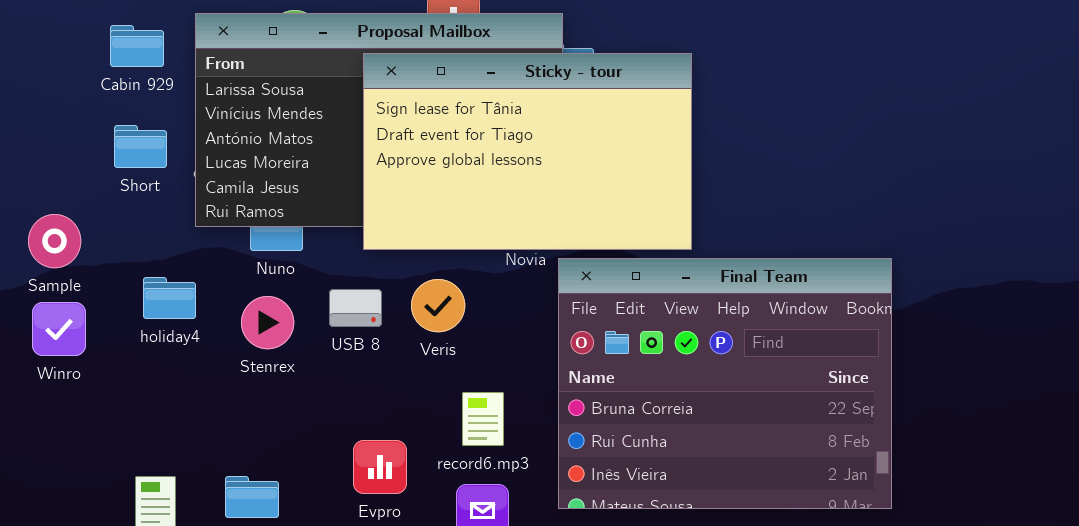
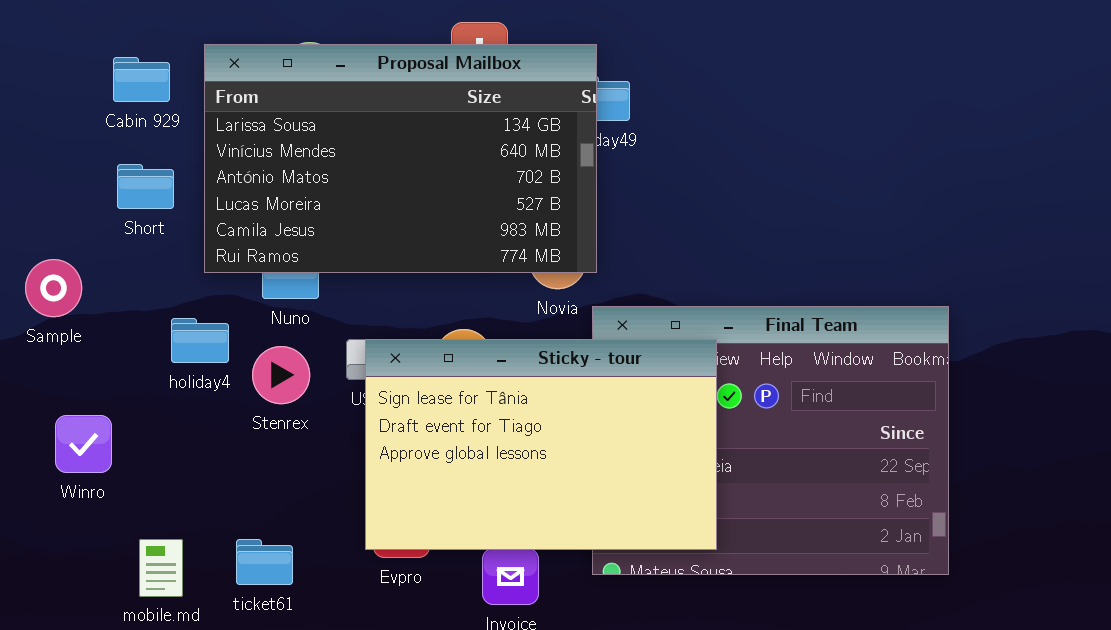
Sticky - tour: [363,53,692,250] -> [365,339,717,550], moved
holiday4: [143,277,196,319] -> [171,318,229,363], moved
Winro: [32,302,86,356] -> [55,415,112,473], moved

